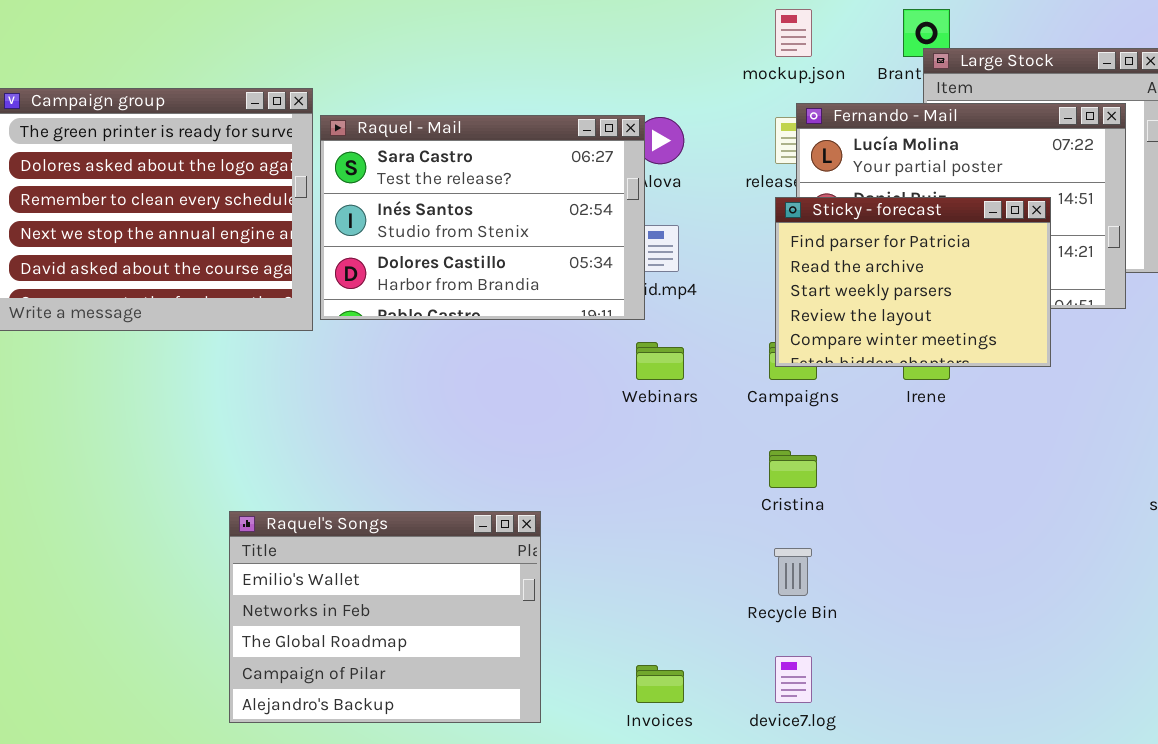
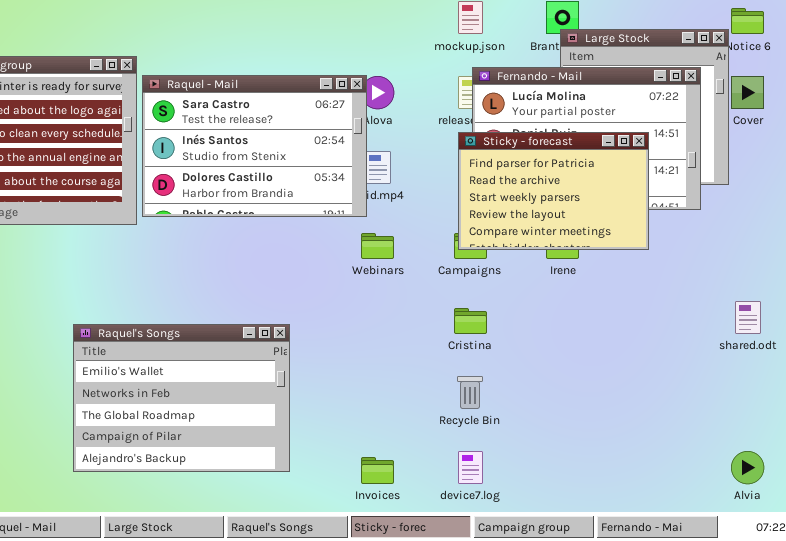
Raquel's Songs: [229,511,541,723] -> [73,324,290,472], moved

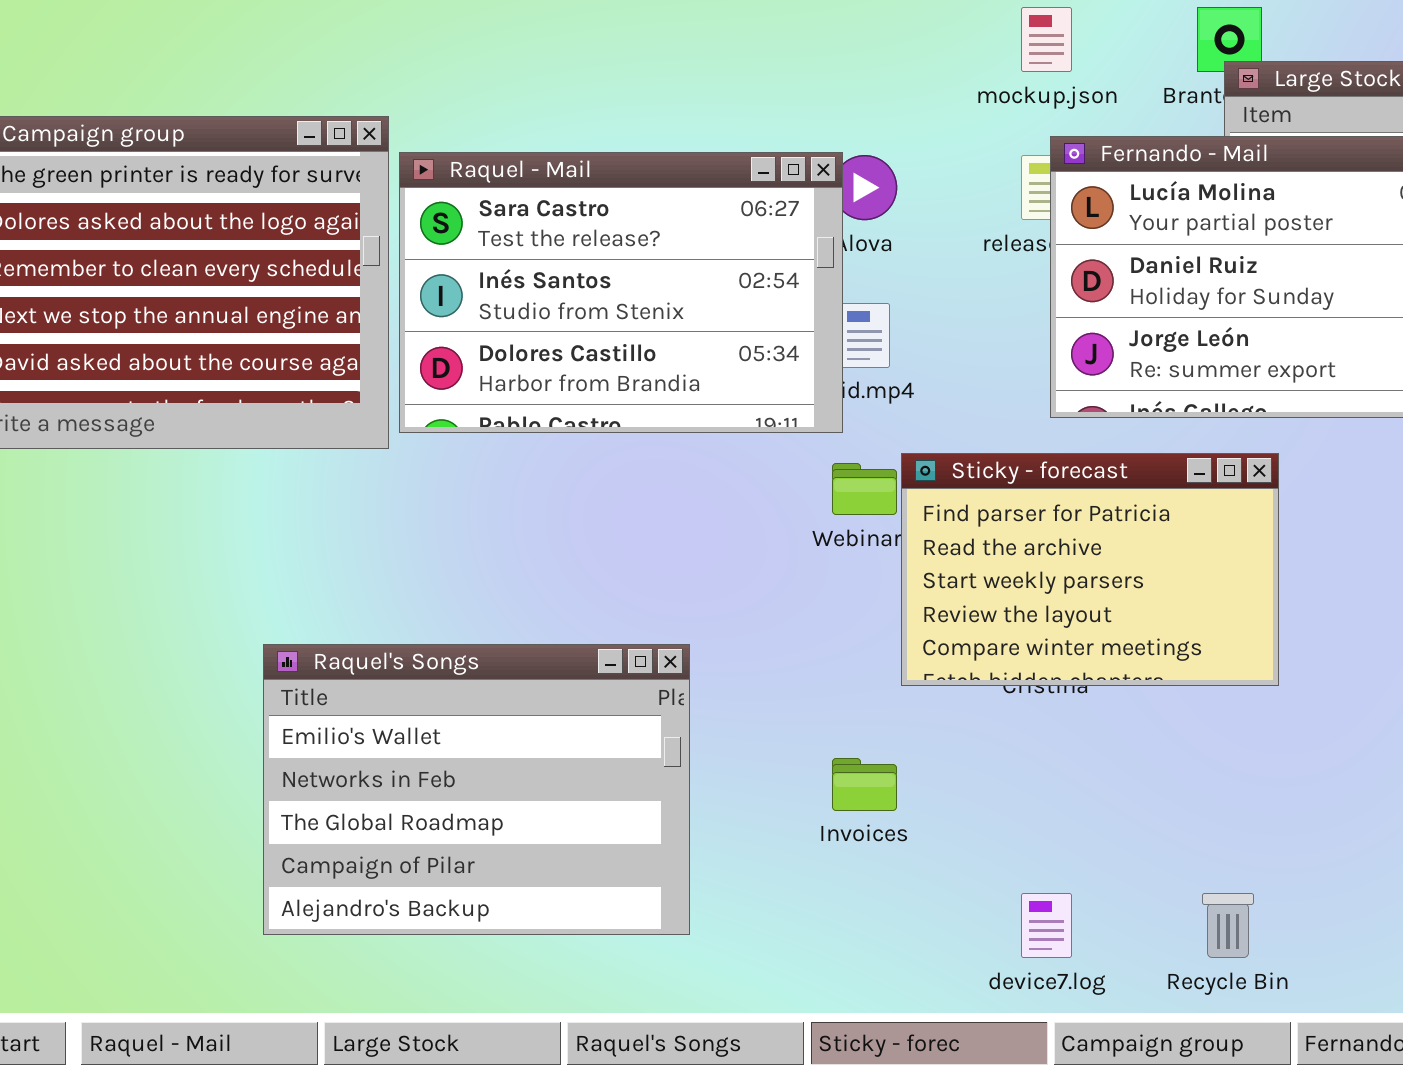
Sticky - forecast: [458,132,649,250] -> [901,453,1279,686], moved
Recycle Bin: [457,376,483,409] -> [1202,893,1254,958], moved
Invoices: [361,457,394,484] -> [832,758,897,811], moved

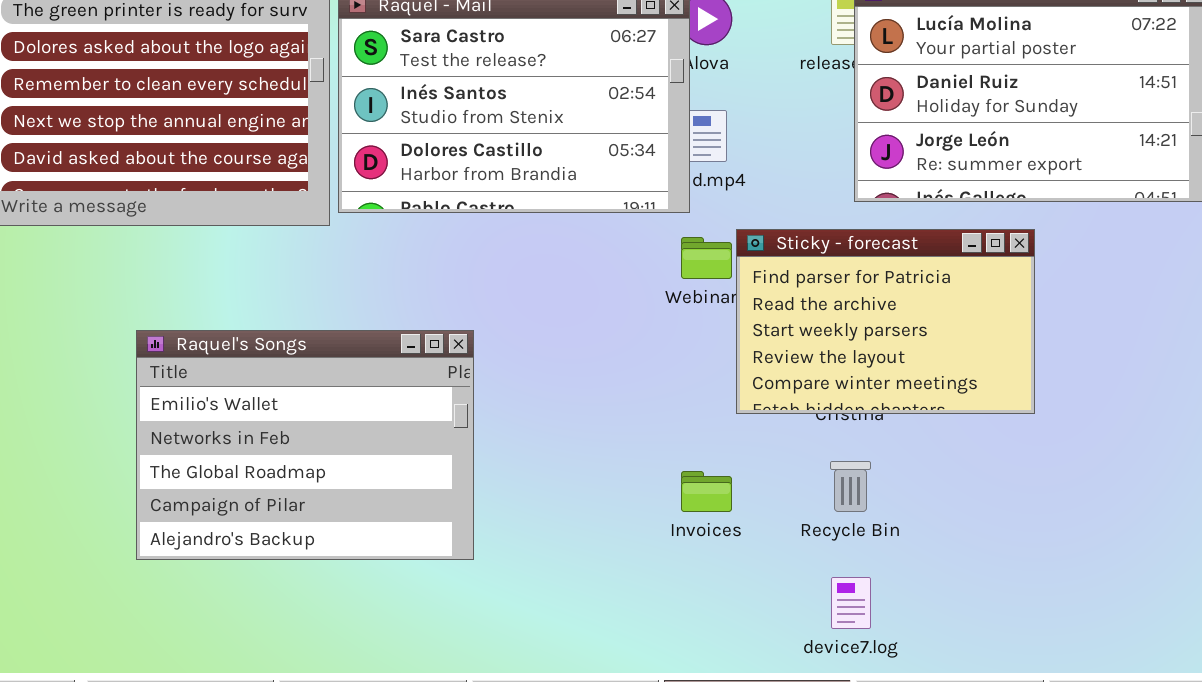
Raquel's Songs: [263,644,690,935] -> [136,330,474,560], moved
Recycle Bin: [1202,893,1254,958] -> [830,461,871,512], moved

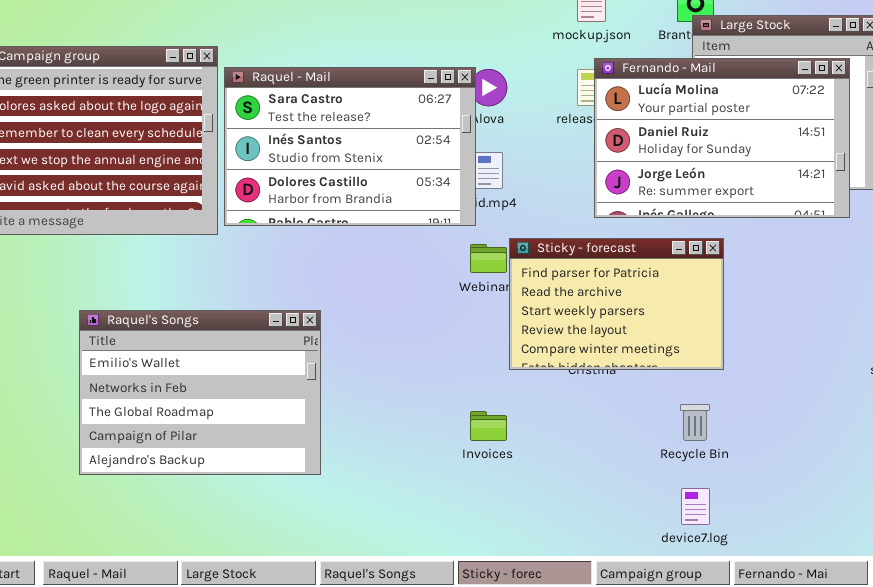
Recycle Bin: [830,461,871,512] -> [680,404,710,441], moved
device7.log: [831,577,871,629] -> [681,488,710,525], moved

